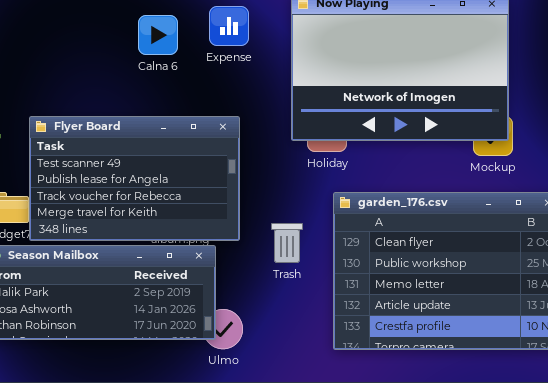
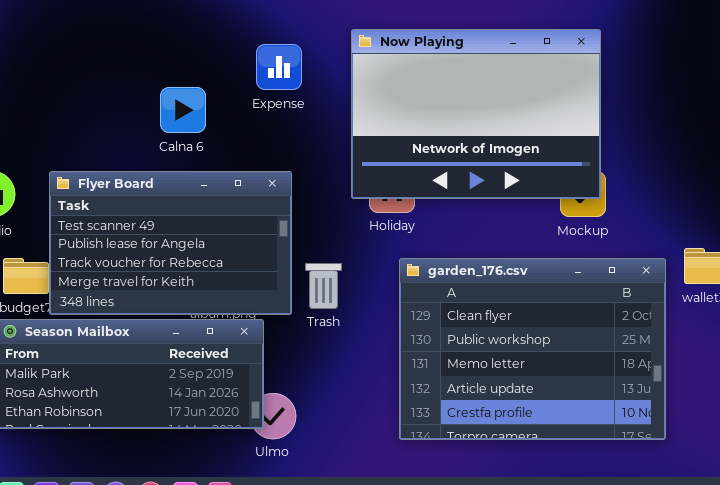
Calna 6: [138,15,178,55] -> [160,87,206,133], moved
Trash: [271,223,303,263] -> [305,263,342,309], moved

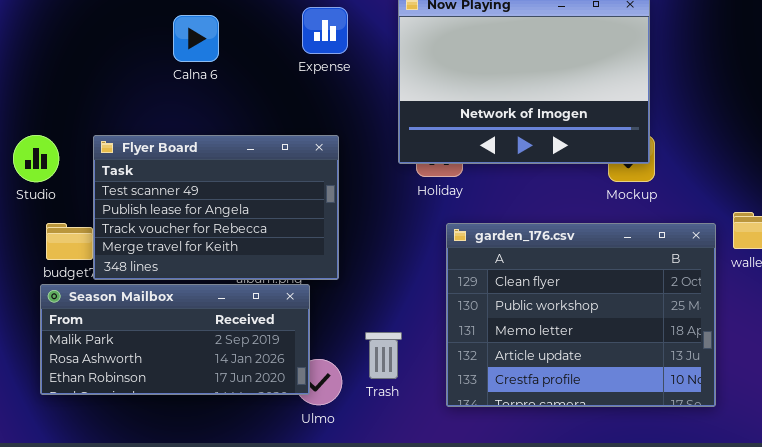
Calna 6: [160,87,206,133] -> [173,15,219,62], moved
Trash: [305,263,342,309] -> [365,332,402,379], moved

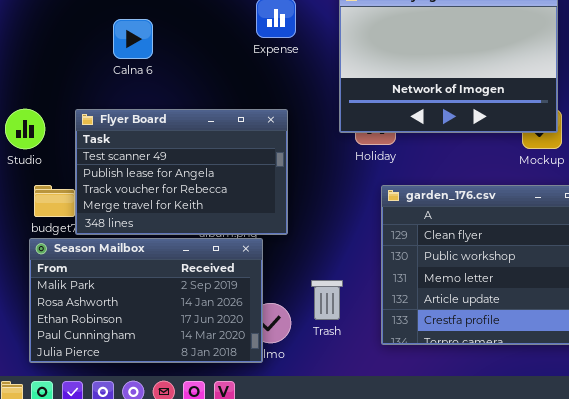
Calna 6: [173,15,219,62] -> [113,19,153,59], moved
Season Mailbox: [40,284,310,395] -> [29,238,263,363], resized

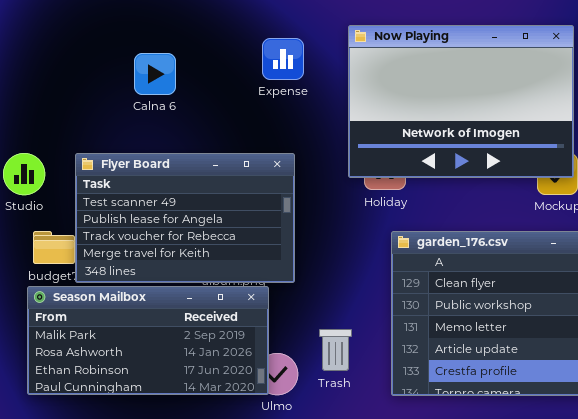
Calna 6: [113,19,153,59] -> [134,53,176,95], moved
Season Mailbox: [29,238,263,363] -> [27,286,269,395], resized

